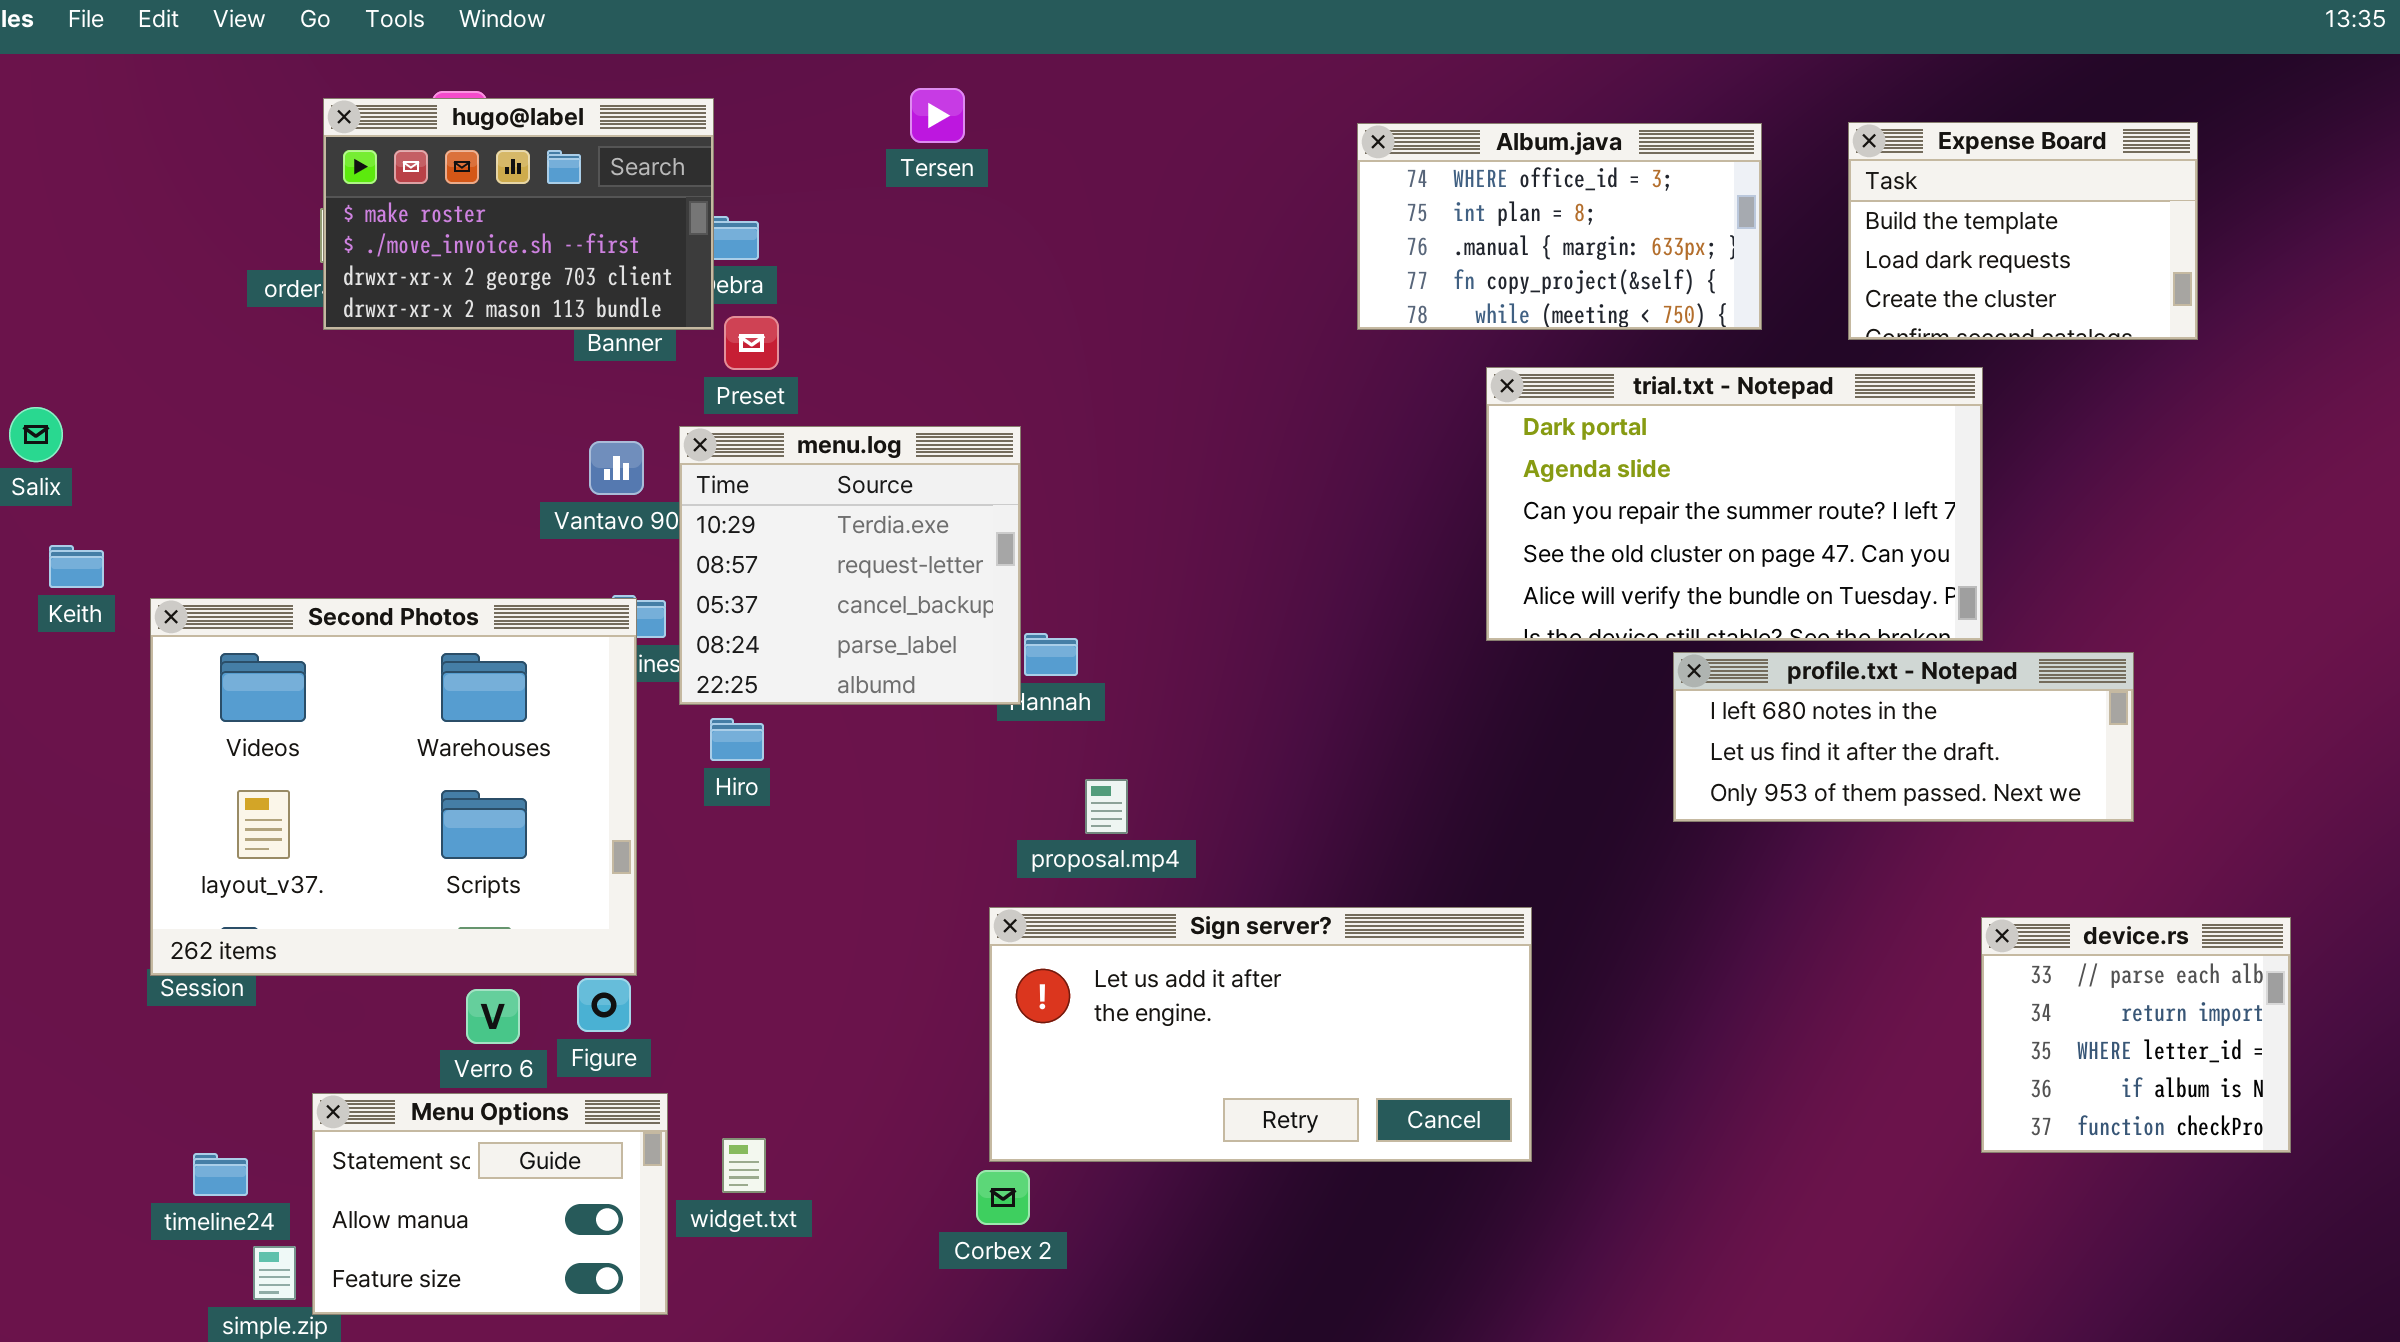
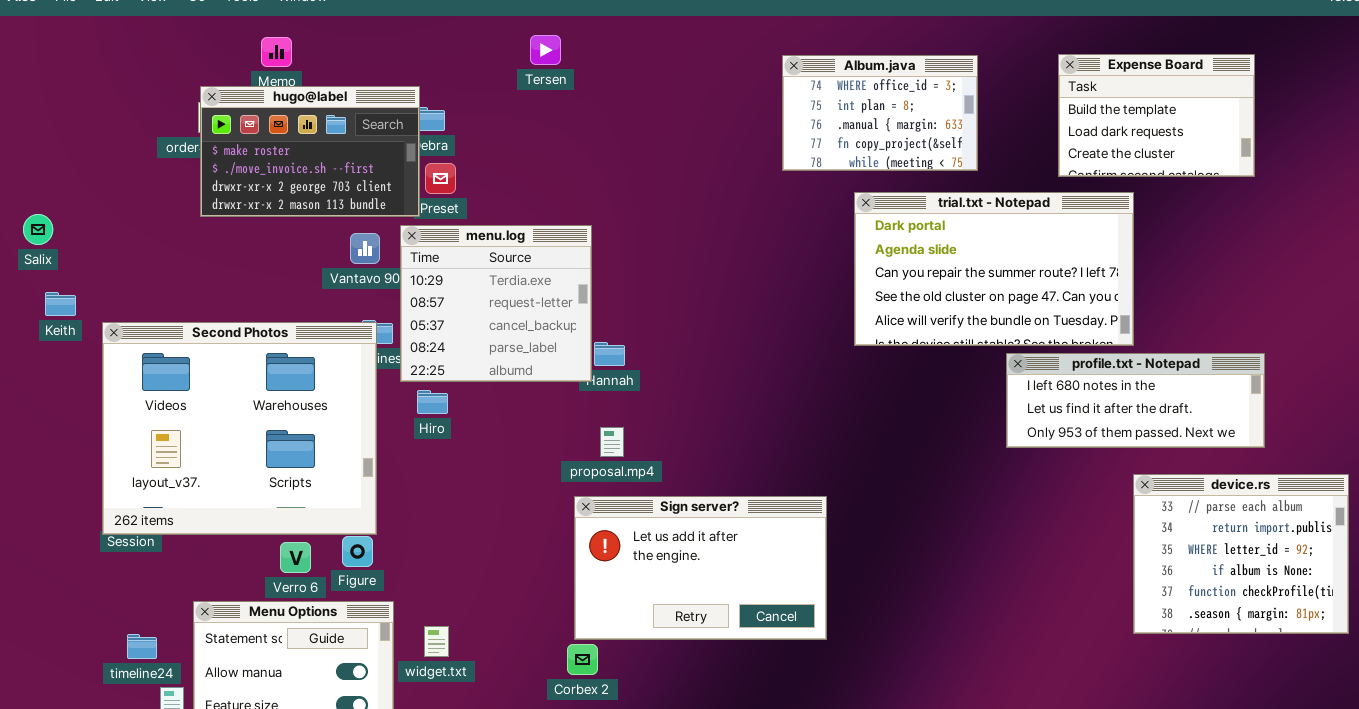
hugo@label: [323,98,714,330] -> [200,86,420,217], moved
Album.java: [1357,123,1762,330] -> [782,55,978,171], resized
profile.txt - Notepad: [1673,652,2134,822] -> [1006,353,1265,448], moved
proposal.mp4: [1085,779,1128,834] -> [600,427,624,457], moved
Sign server?: [989,907,1532,1162] -> [574,496,827,640], resized
device.rs: [1981,917,2291,1153] -> [1133,474,1349,634], resized

